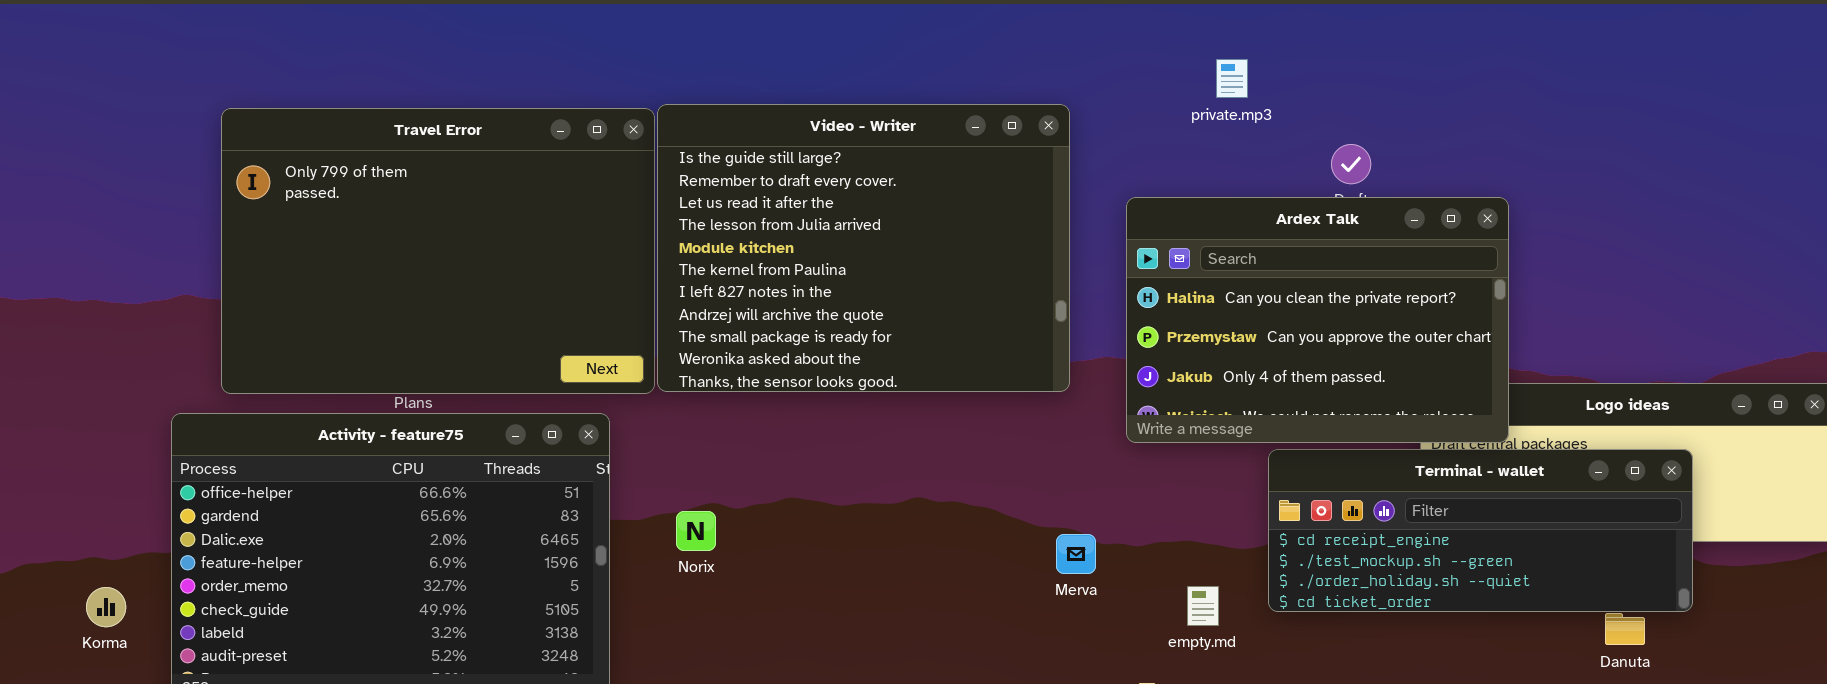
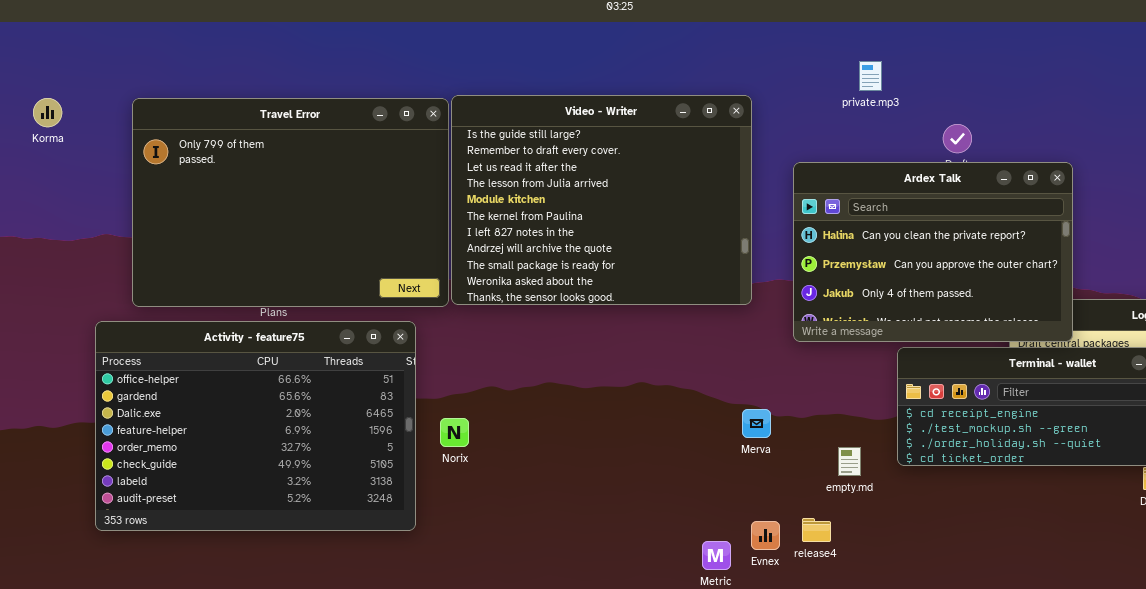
Norix: [676,511,716,551] -> [440,418,469,447], moved
Korma: [86,587,126,627] -> [33,98,62,127], moved

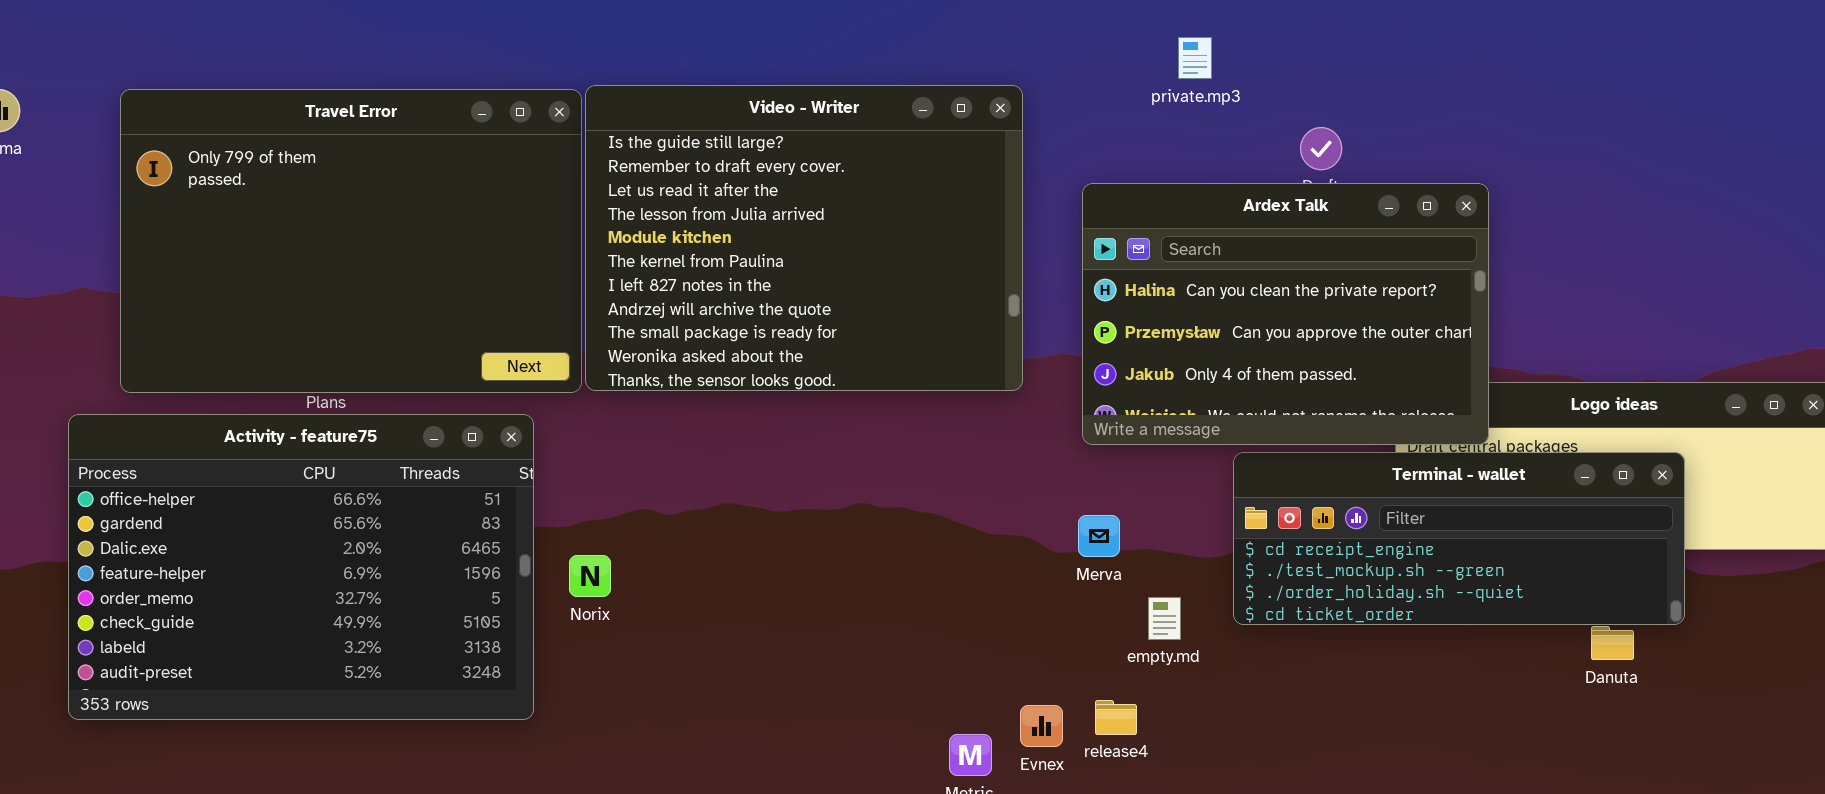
Merva: [742,409,771,438] -> [1078,515,1120,557], moved

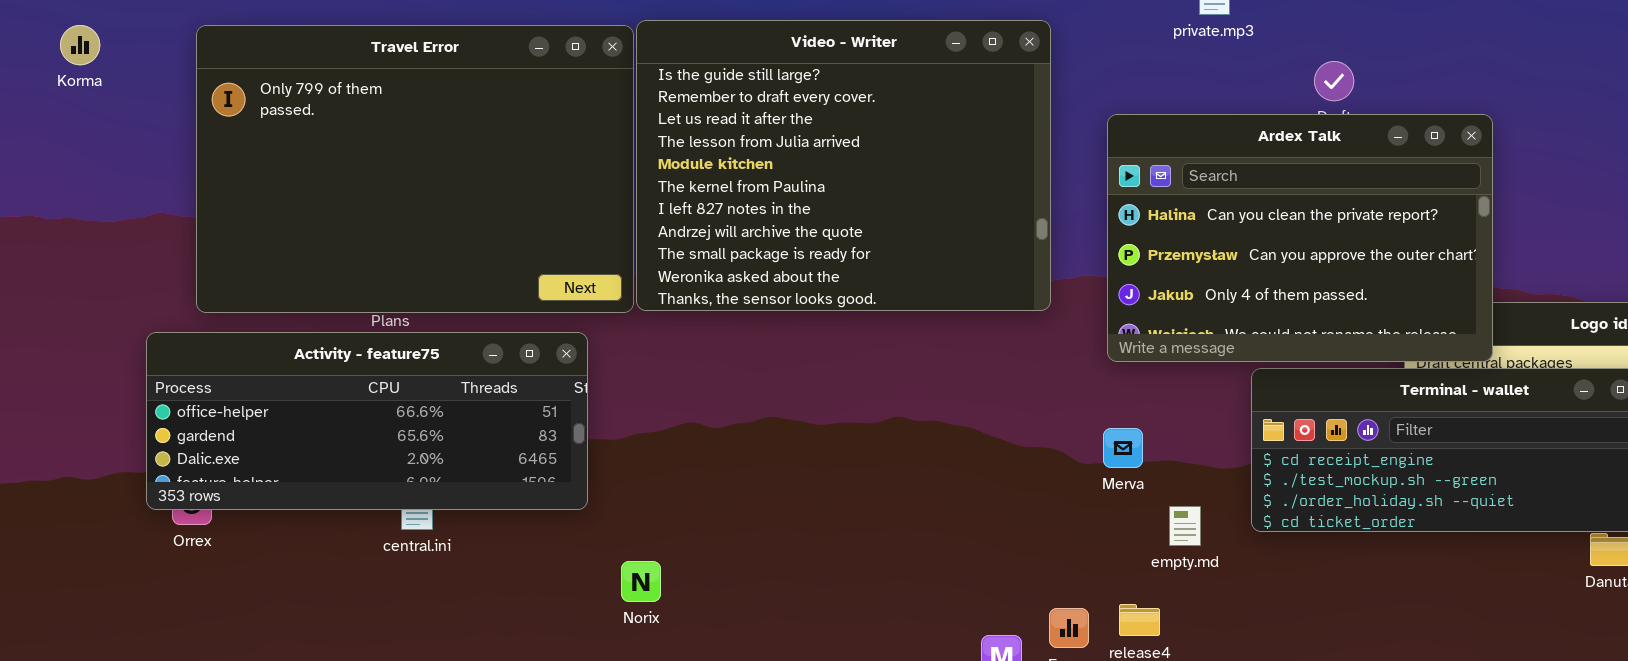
Activity - feature75: [68,414,534,720] -> [146,332,588,510], resized
Norix: [569,555,611,597] -> [621,561,661,602], moved

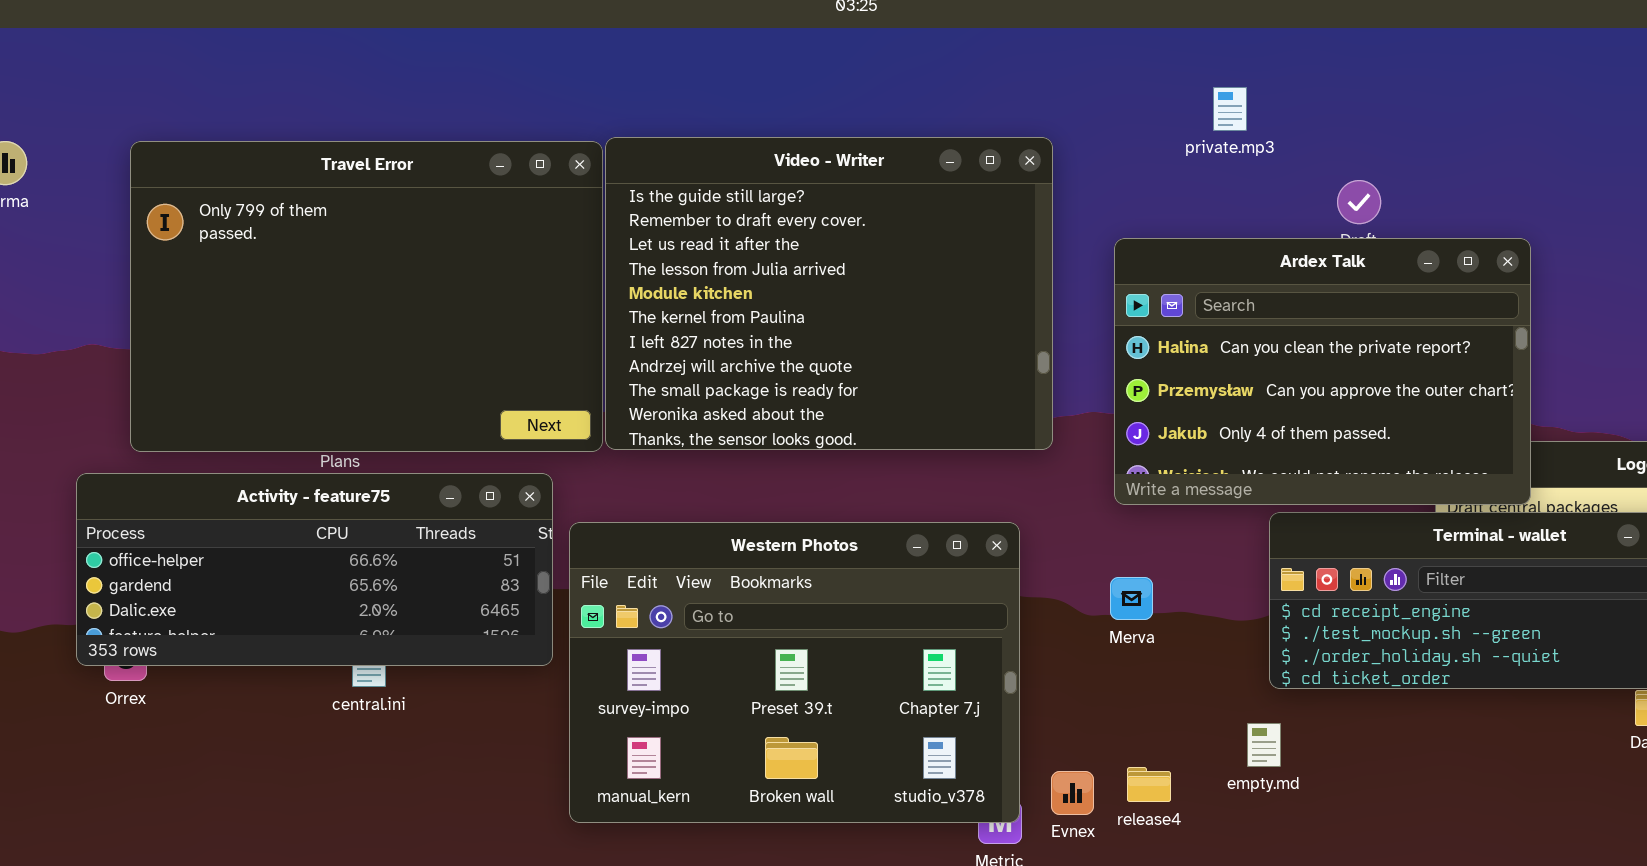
Western Photos: none -> [569,522,1020,823], opened
empty.md: [1169,506,1201,546] -> [1247,723,1281,767], moved

